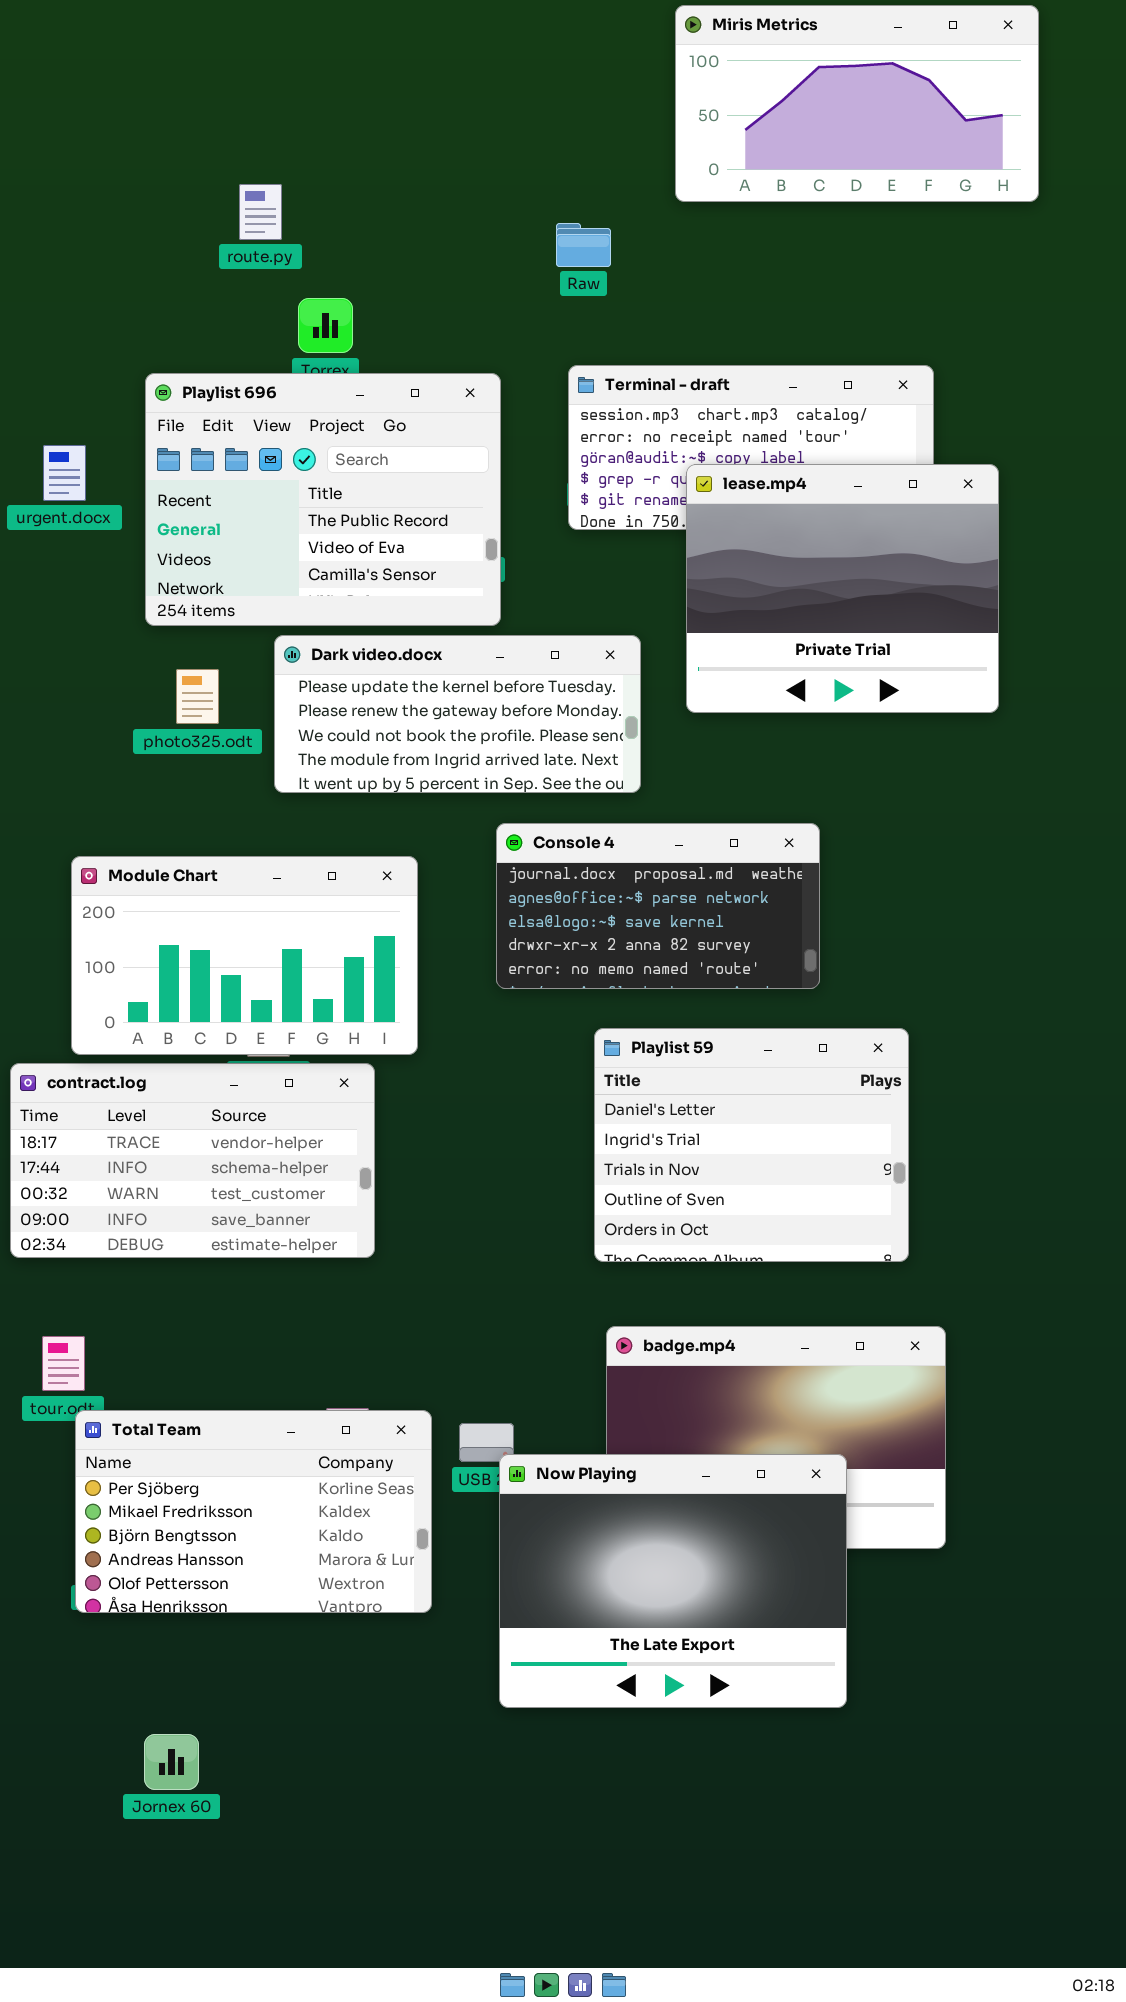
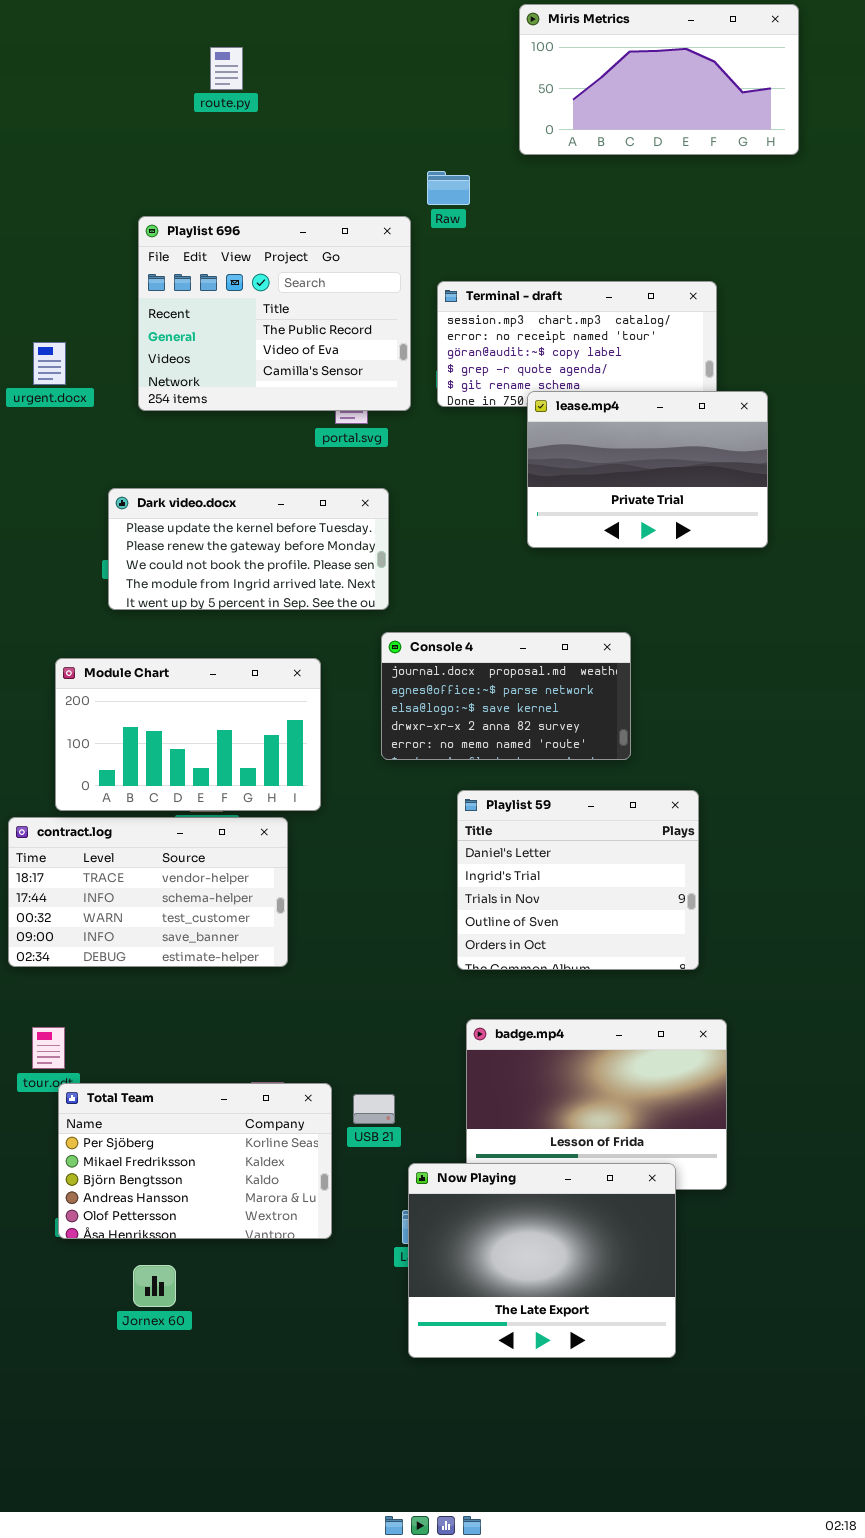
route.py: [239,184,282,240] -> [210,47,243,90], moved
Playlist 696: [145,373,501,626] -> [138,216,411,411], moved
lease.mp4: [686,464,999,713] -> [527,391,768,548], resized
Dark video.docx: [274,635,641,793] -> [108,488,389,610], moved
Now Playing: [499,1454,847,1708] -> [408,1163,676,1358], moved
Jornex 60: [144,1734,199,1790] -> [133,1265,176,1307], moved

